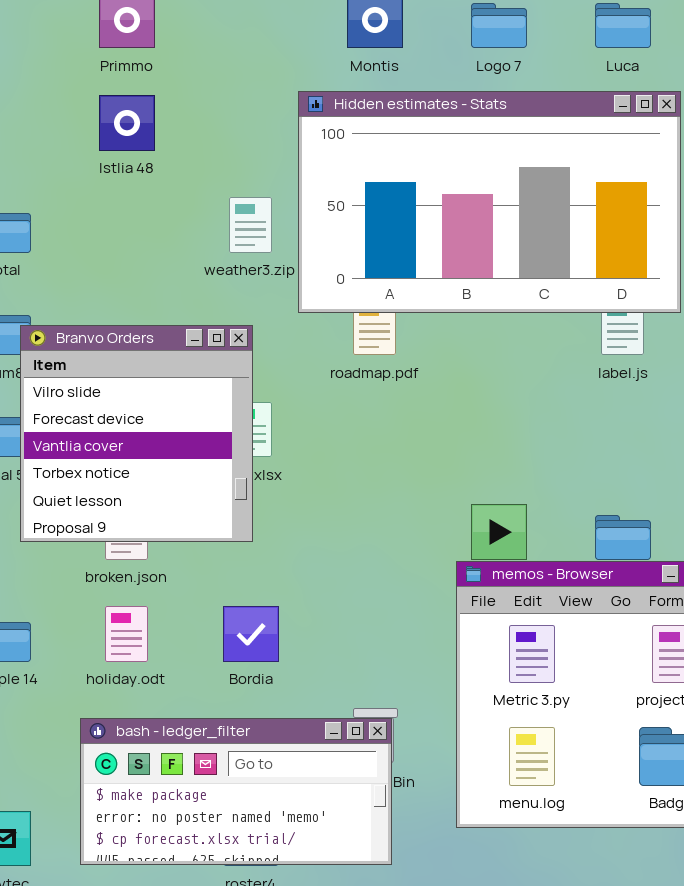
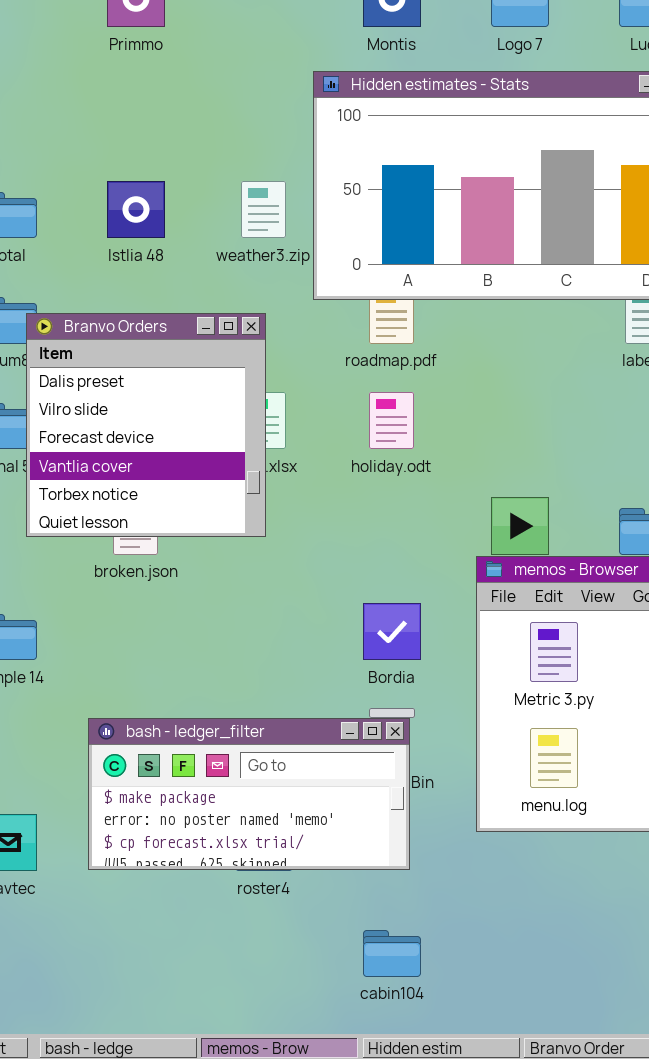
Istlia 48: [99,95,155,151] -> [107,181,165,238], moved
Branvo Orders: [20,325,253,542] -> [26,313,266,537], scrolled up 1 row
holiday.odt: [105,606,148,662] -> [369,392,414,449], moved
Bordia: [223,606,279,662] -> [363,603,421,660], moved

